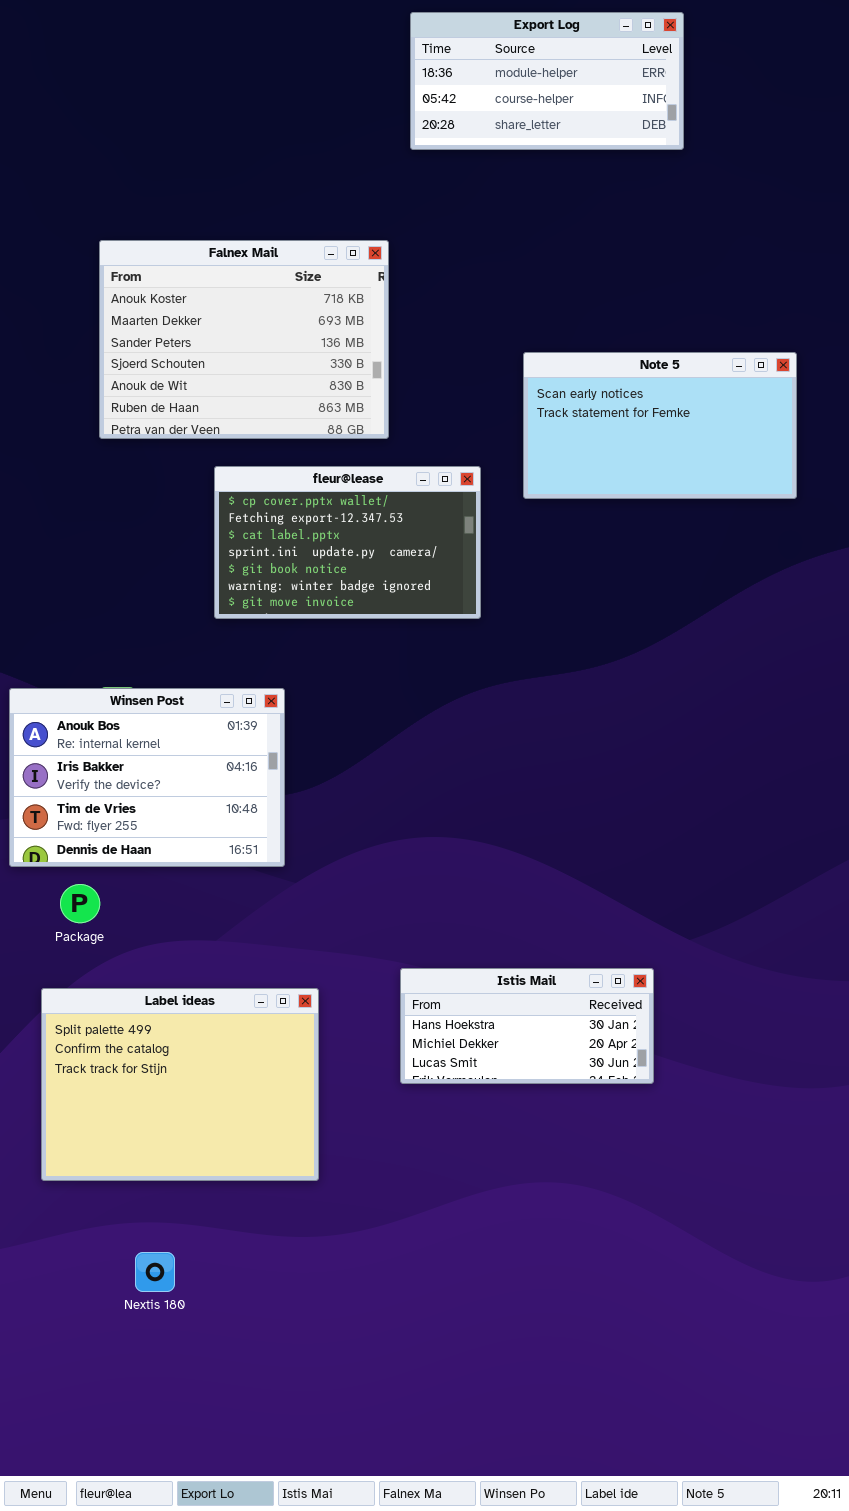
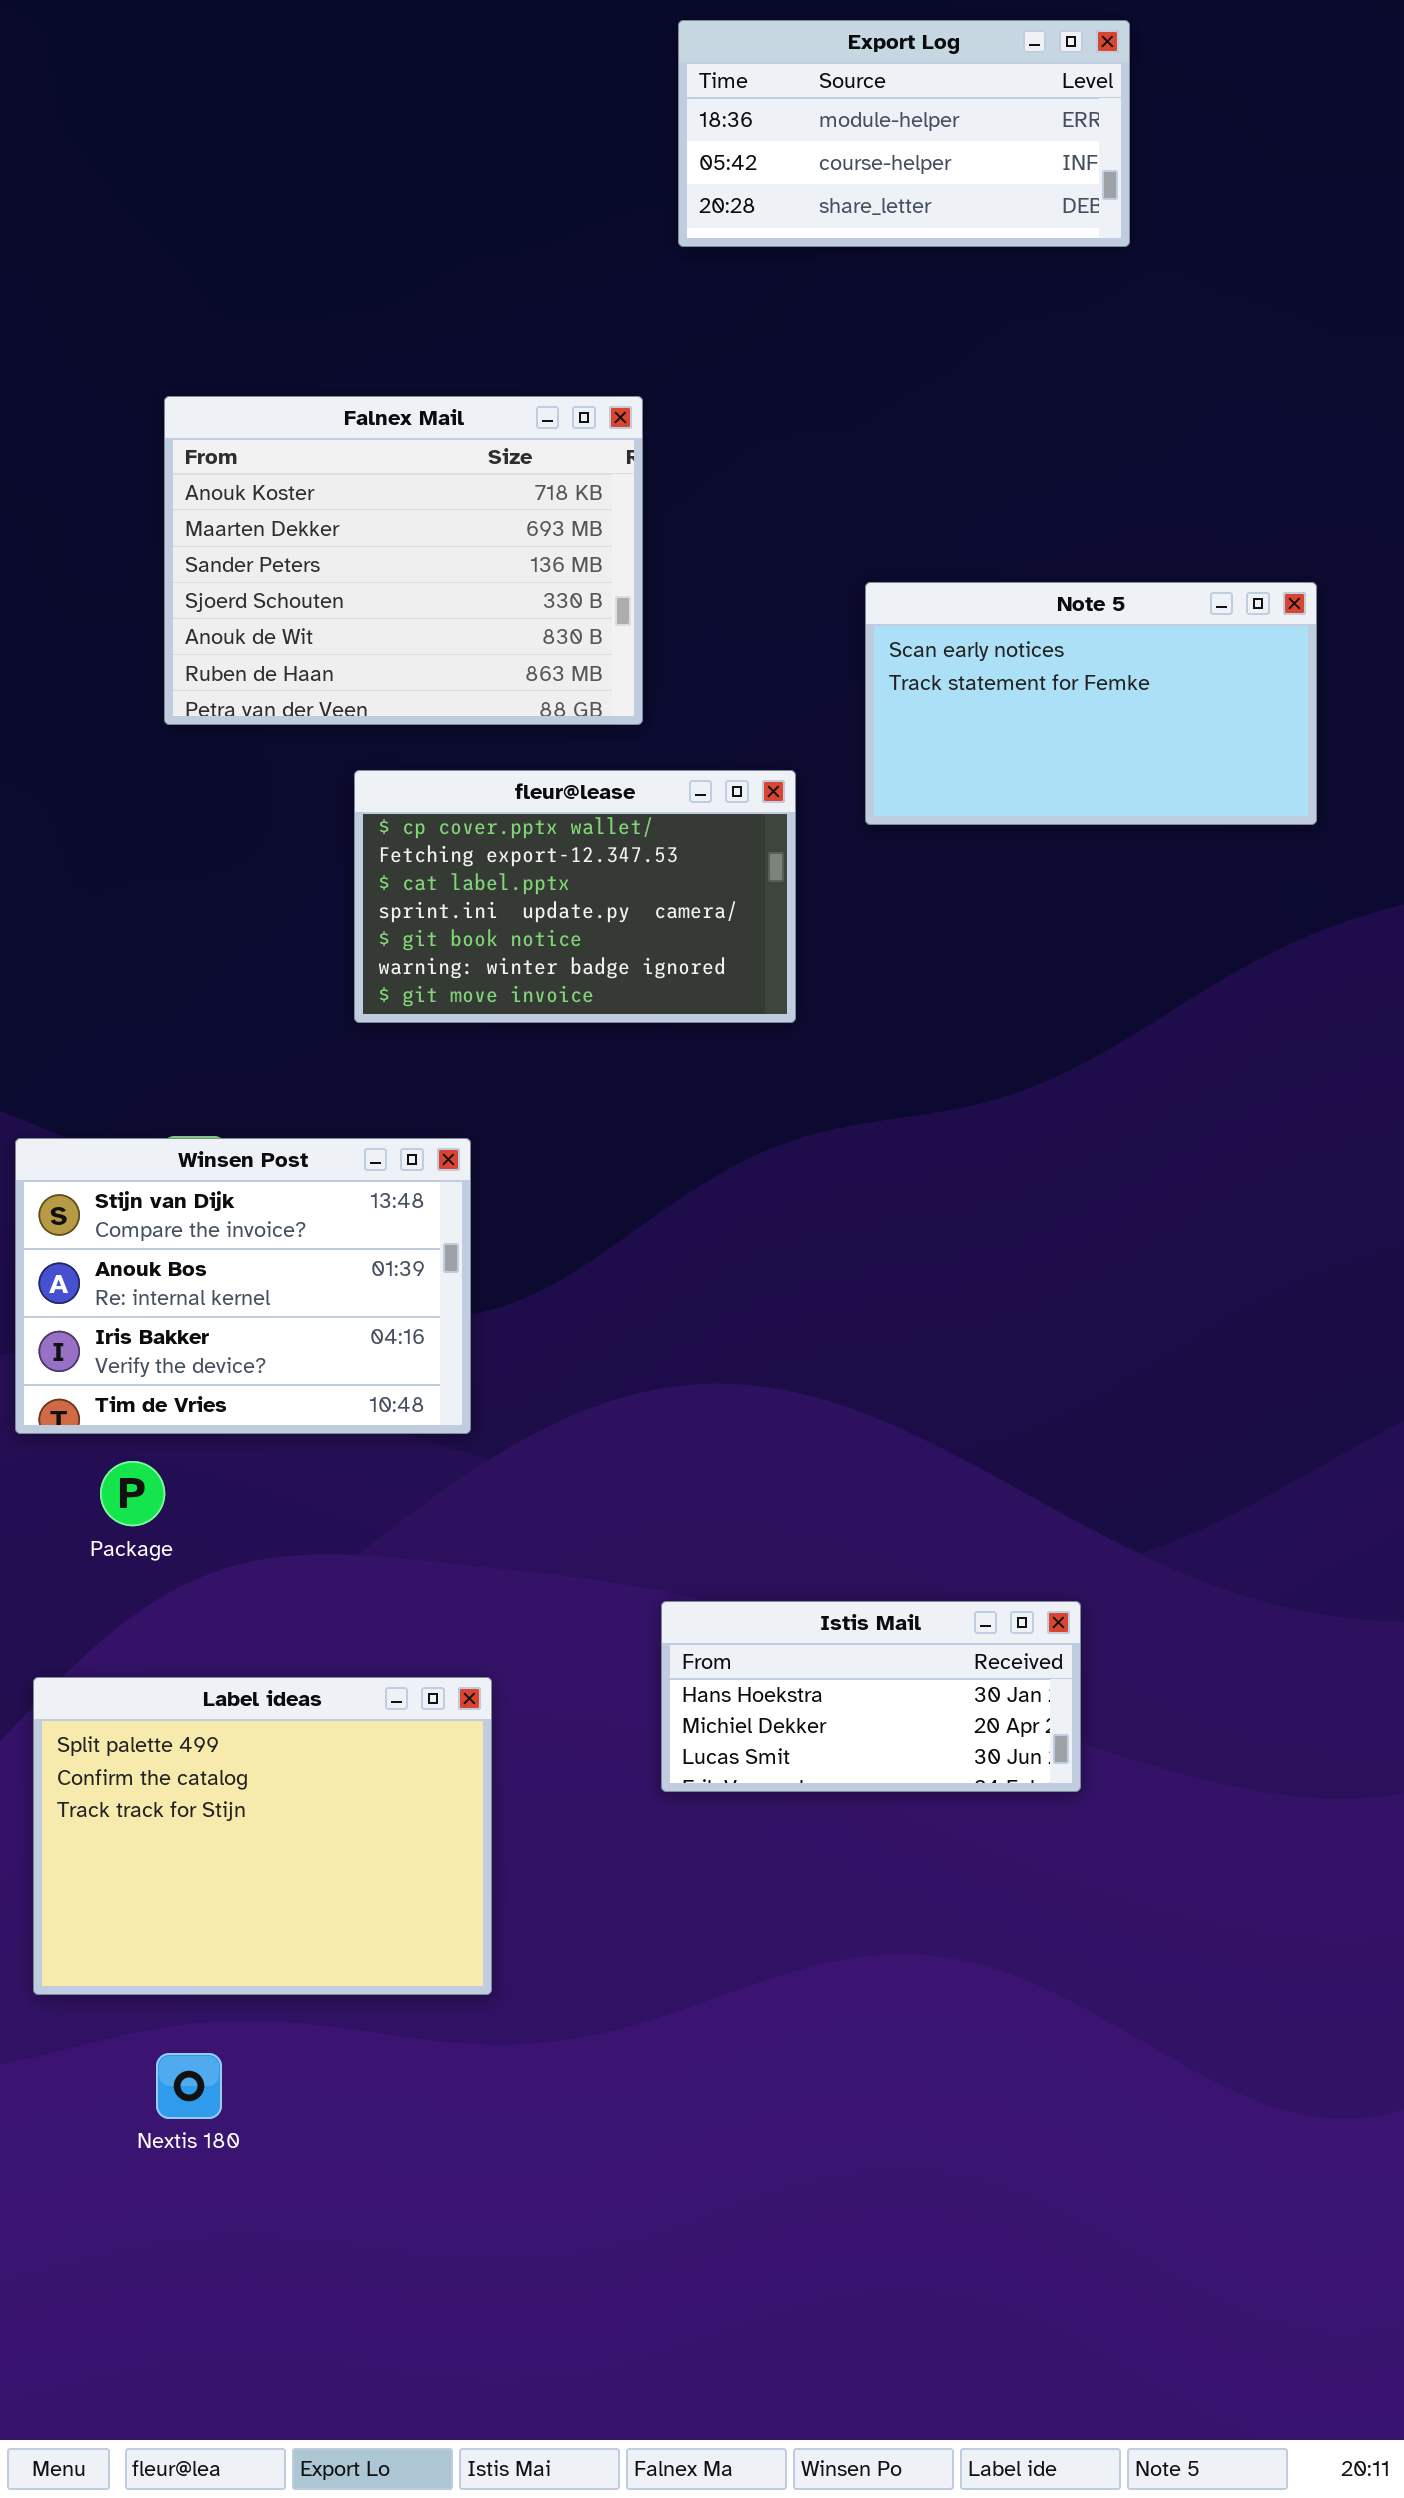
Winsen Post: [9,688,285,867] -> [15,1138,471,1434], scrolled up 1 row
Label ideas: [41,988,319,1181] -> [33,1677,492,1995], moved
Nextis 180: [135,1252,175,1292] -> [156,2053,222,2119], moved

